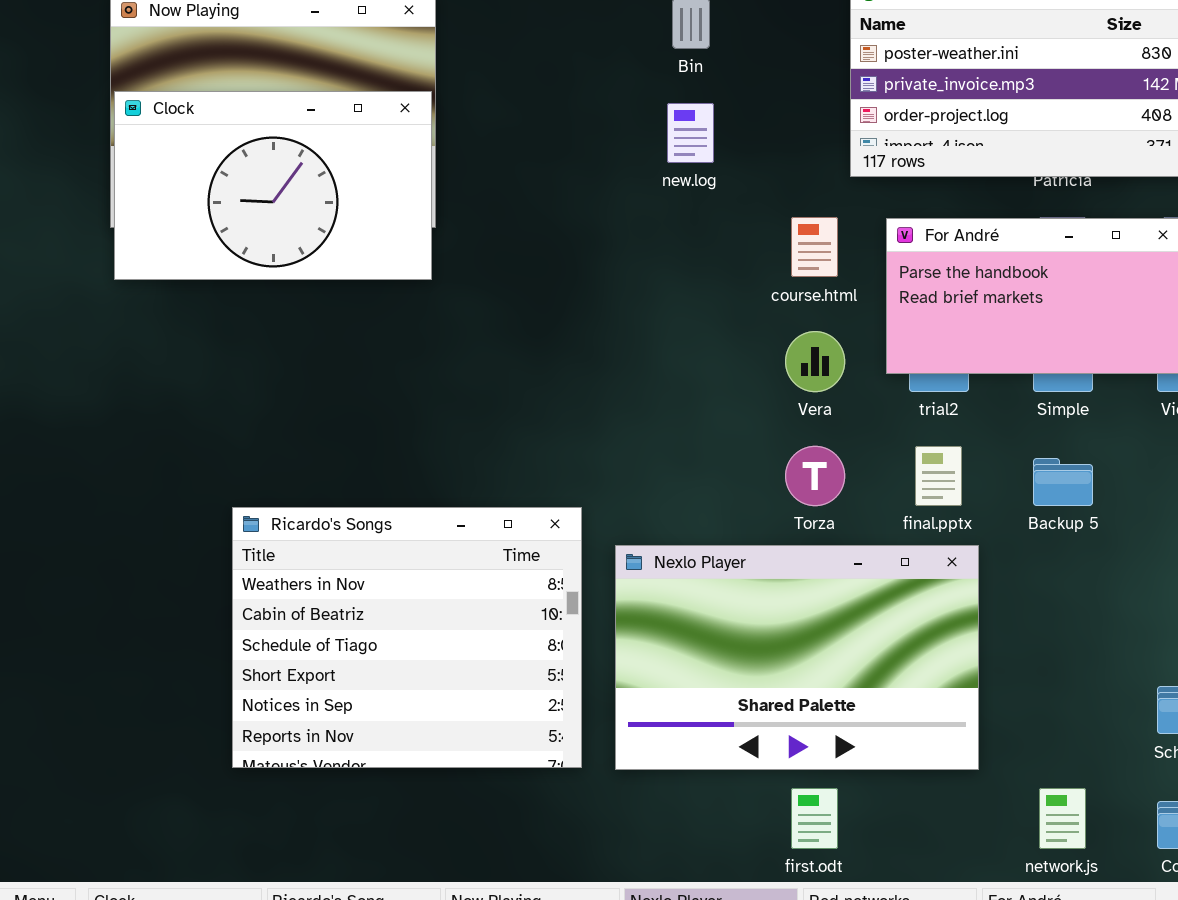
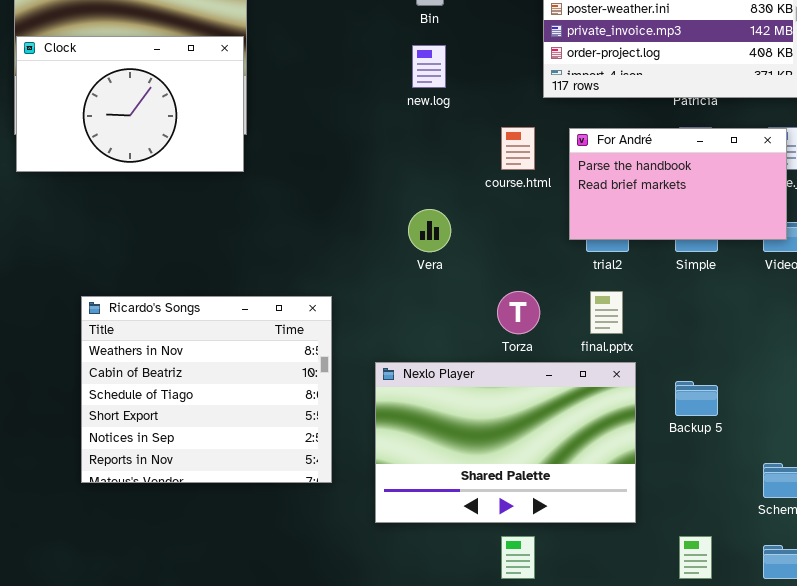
Vera: [785,331,845,392] -> [408,209,451,252], moved
Backup 5: [1033,458,1093,506] -> [675,381,718,416], moved
Ricardo's Songs: [232,507,582,768] -> [81,296,332,483], moved

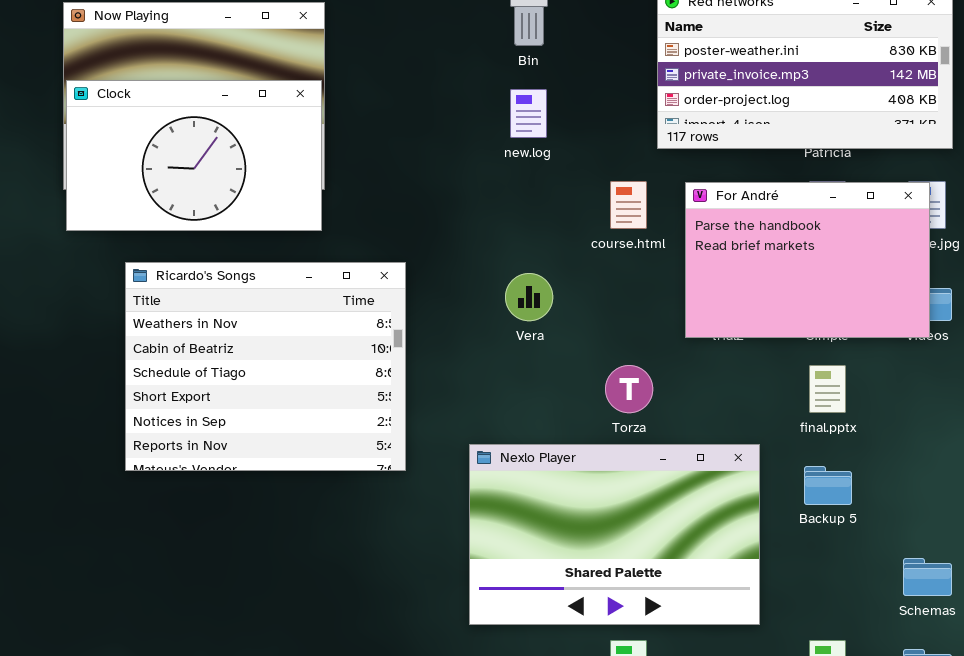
For André: [569,128,787,240] -> [685,182,930,338], resized
final.pptx: [590,291,623,334] -> [809,365,846,413], moved
Ricardo's Songs: [81,296,332,483] -> [125,262,406,471], moved

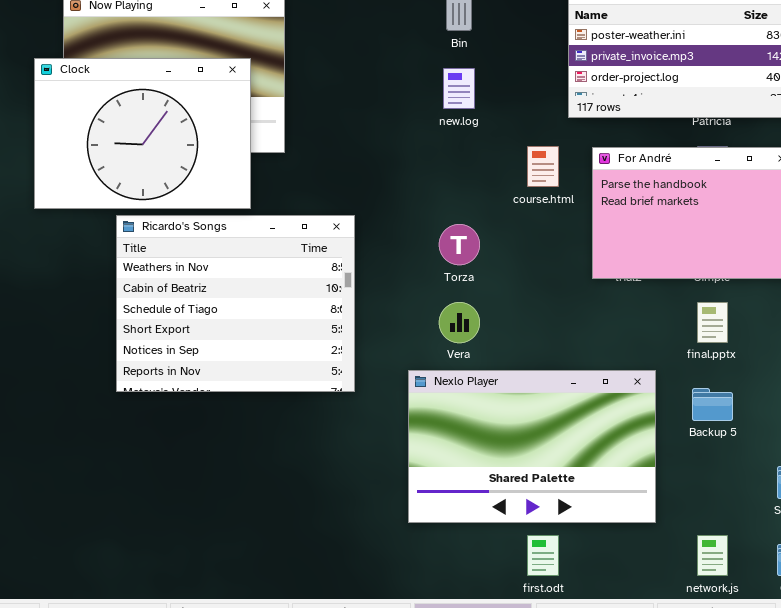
Clock: [66,80,322,231] -> [34,58,251,209], moved, resized
Vera: [505,273,553,321] -> [439,302,480,343], moved
Torza: [605,365,653,413] -> [439,224,480,265], moved

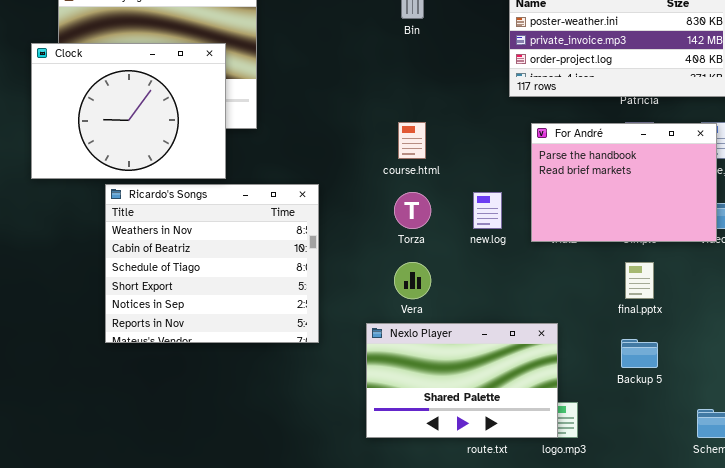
new.log: [443,68,475,109] -> [473,192,502,229], moved
course.html: [527,146,559,187] -> [398,122,426,159], moved
Nexlo Player: [408,370,656,523] -> [366,323,558,438], resized

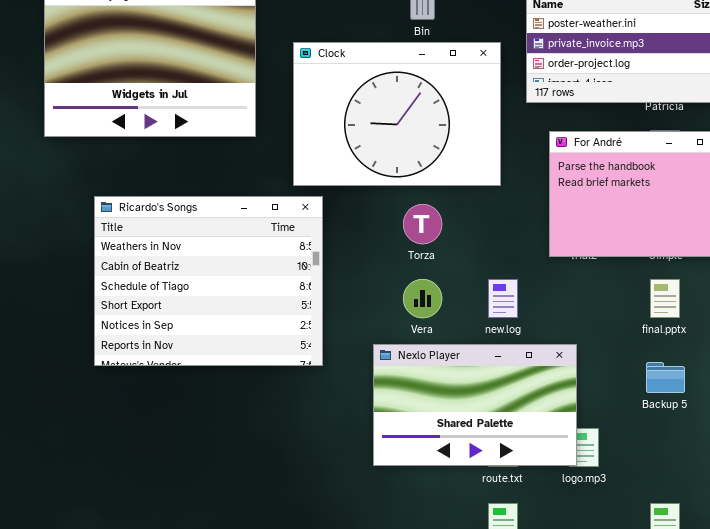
Clock: [31,43,226,179] -> [293,42,501,186], moved
new.log: [473,192,502,229] -> [488,279,518,318], moved

